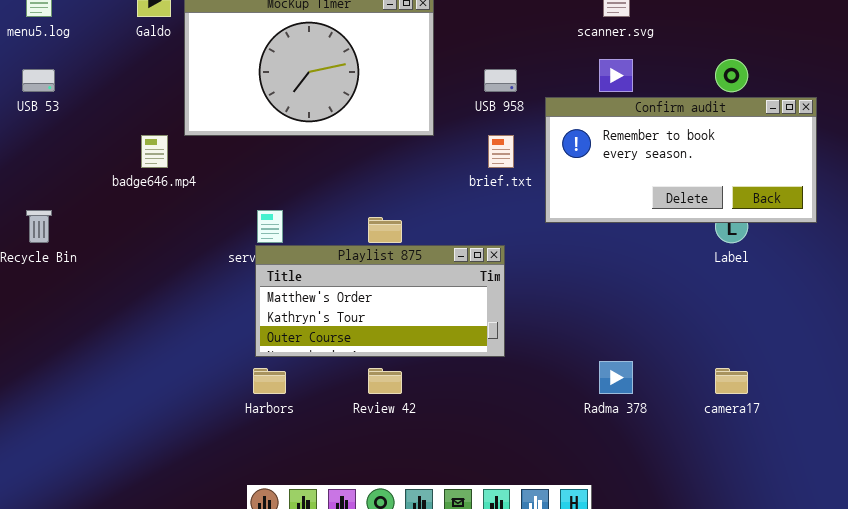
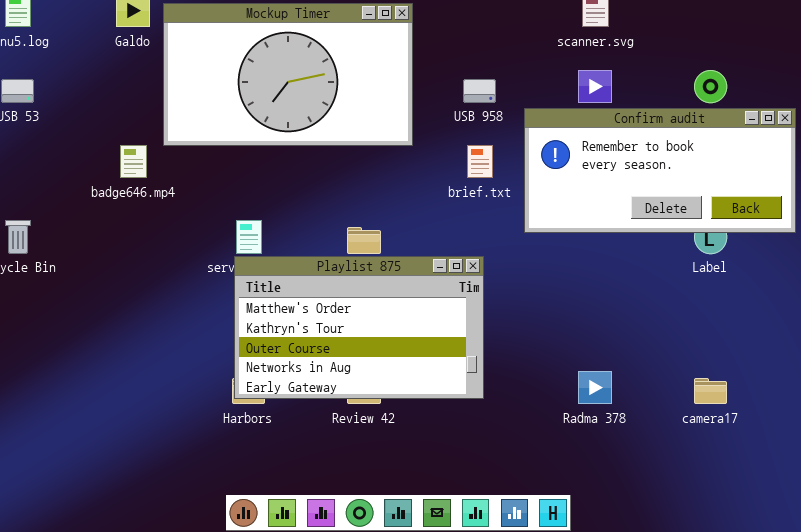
Playlist 875: [255,245,505,357] -> [234,256,484,399], resized

